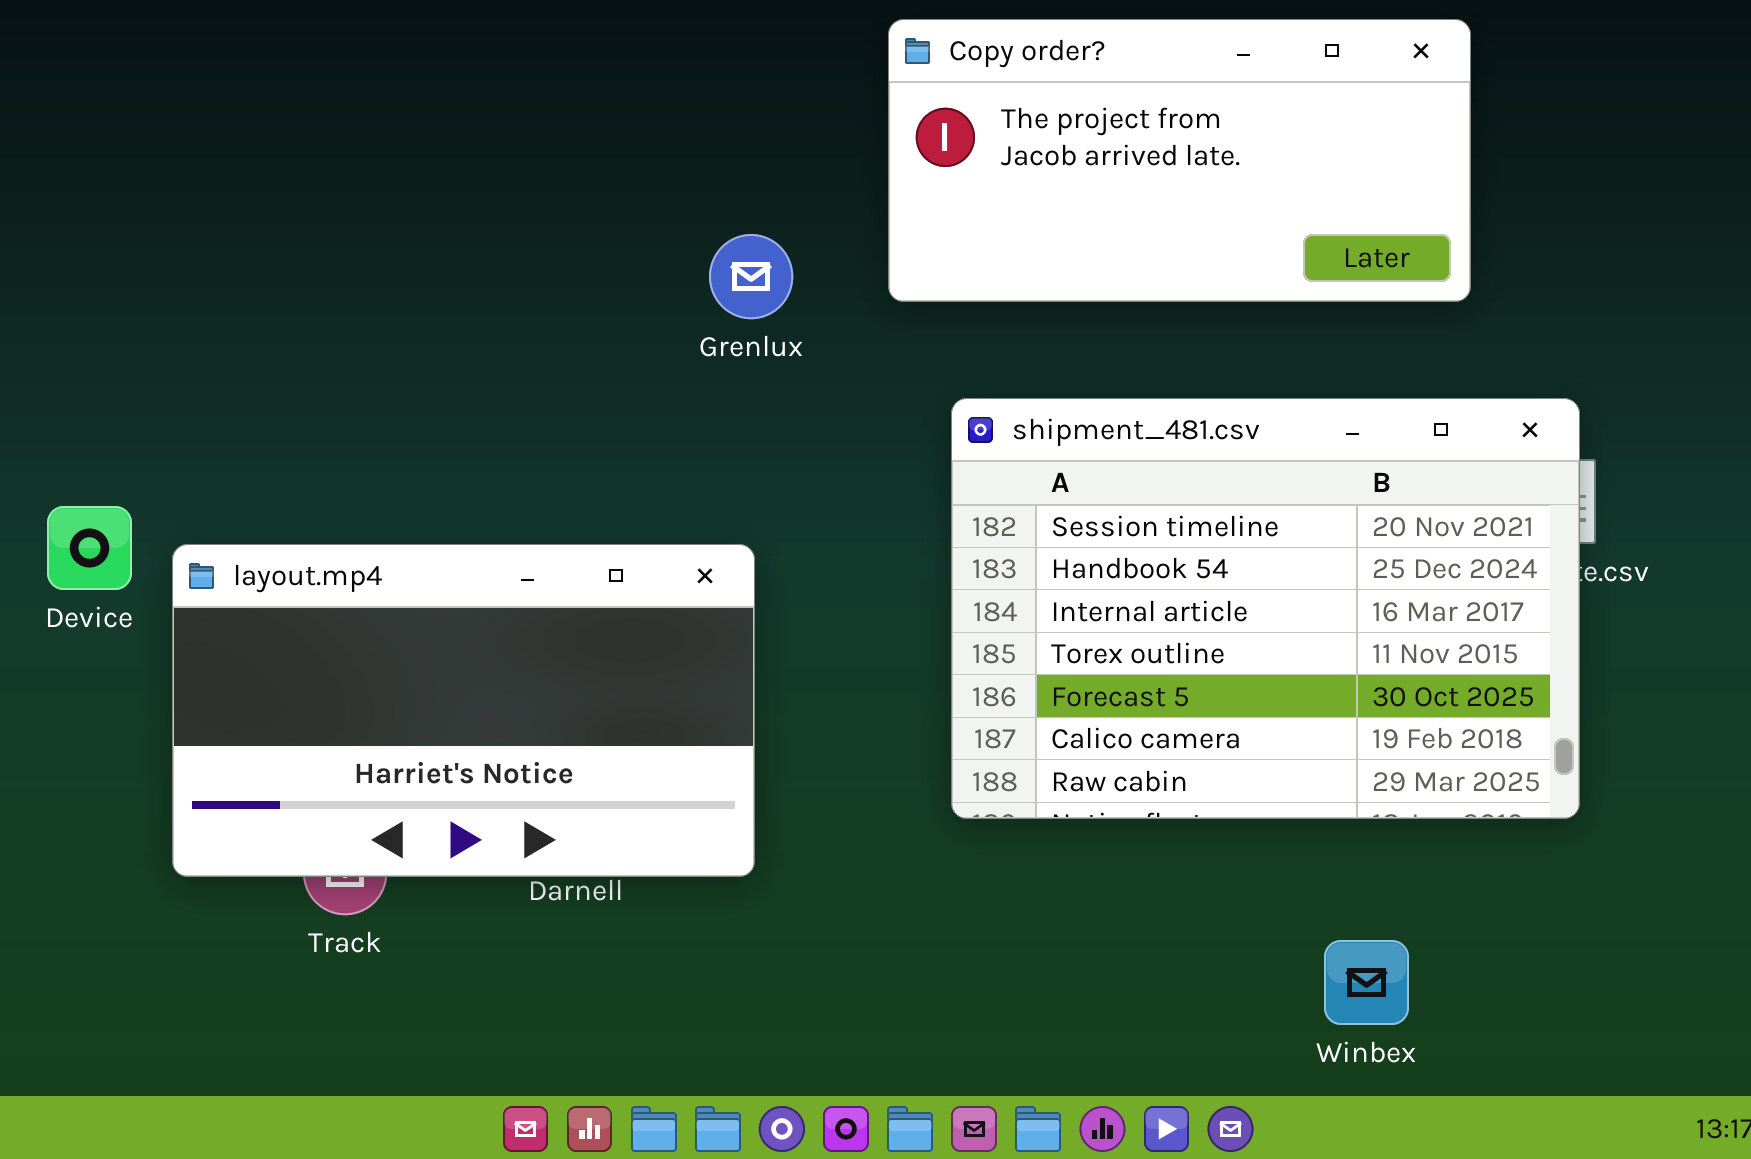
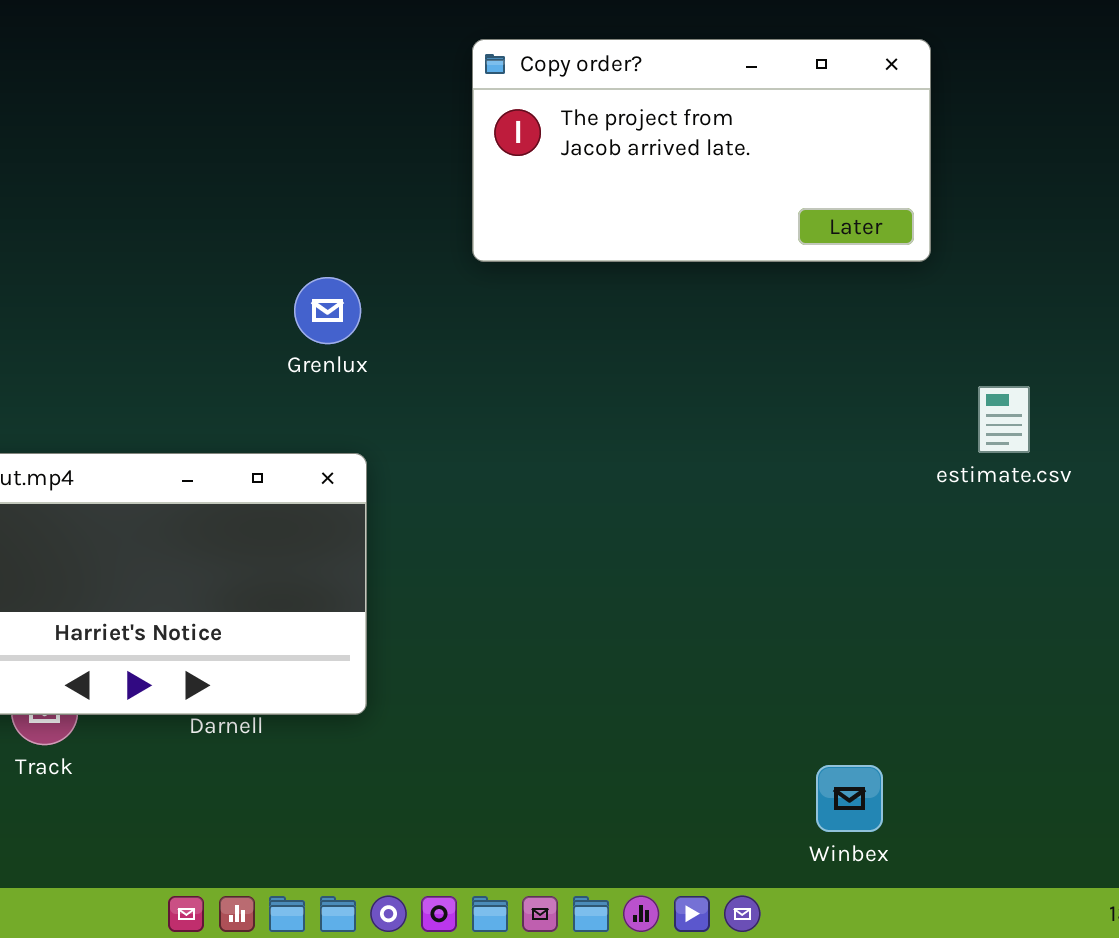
Grenlux: [709,234,793,319] -> [294,277,361,344], moved
shipment_481.csv: [951,398,1580,819] -> none, closed

